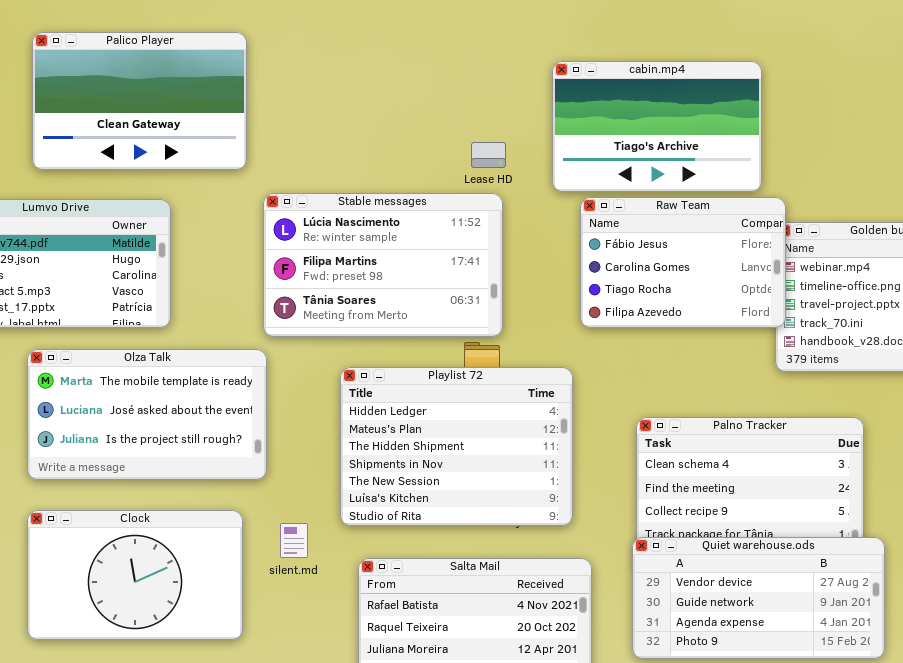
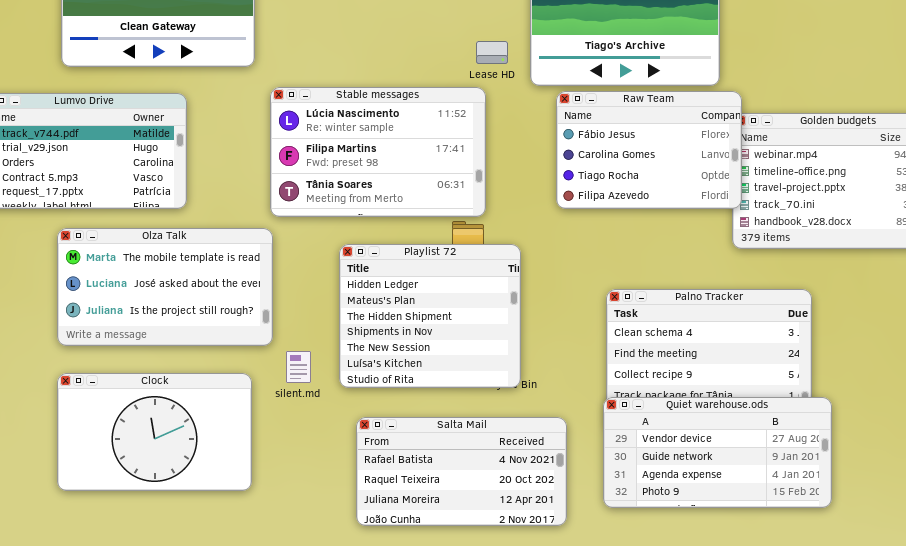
Lease HD: [471,142,506,168] -> [476,41,508,64], moved
Playlist 72: [340,367,573,526] -> [339,244,521,388], resized
silent.md: [280,523,308,558] -> [286,351,311,383], moved

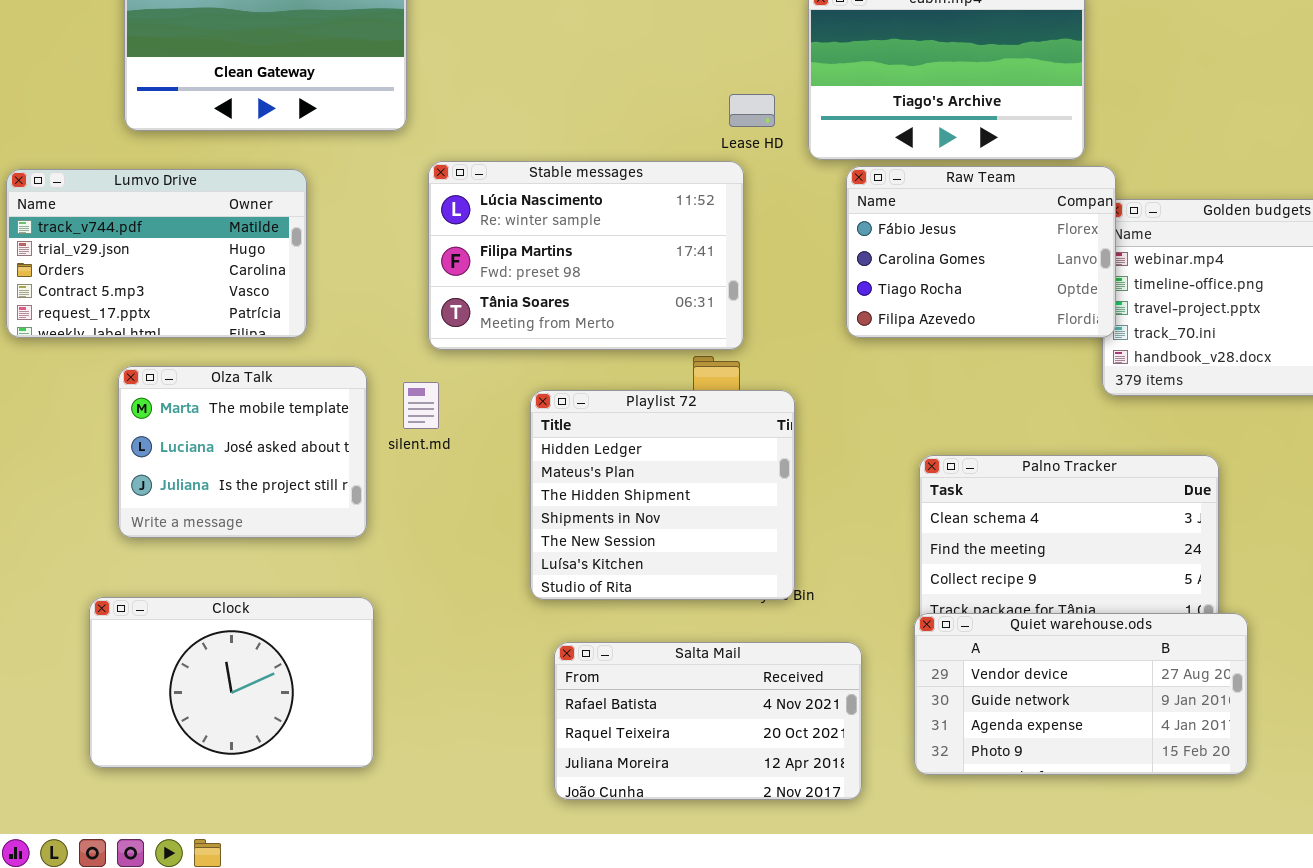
Olza Talk: [57,228,273,346] -> [118,366,367,538], resized
silent.md: [286,351,311,383] -> [403,382,439,429], moved
Clock: [57,373,252,491] -> [89,597,374,768], moved

